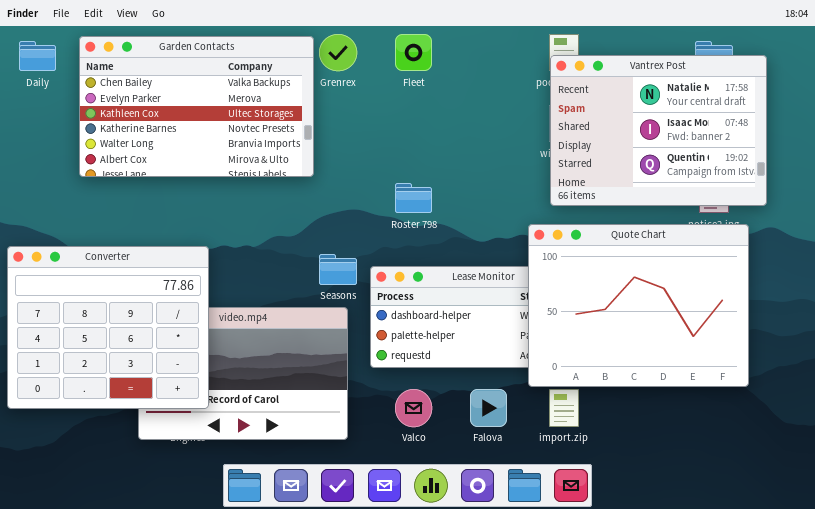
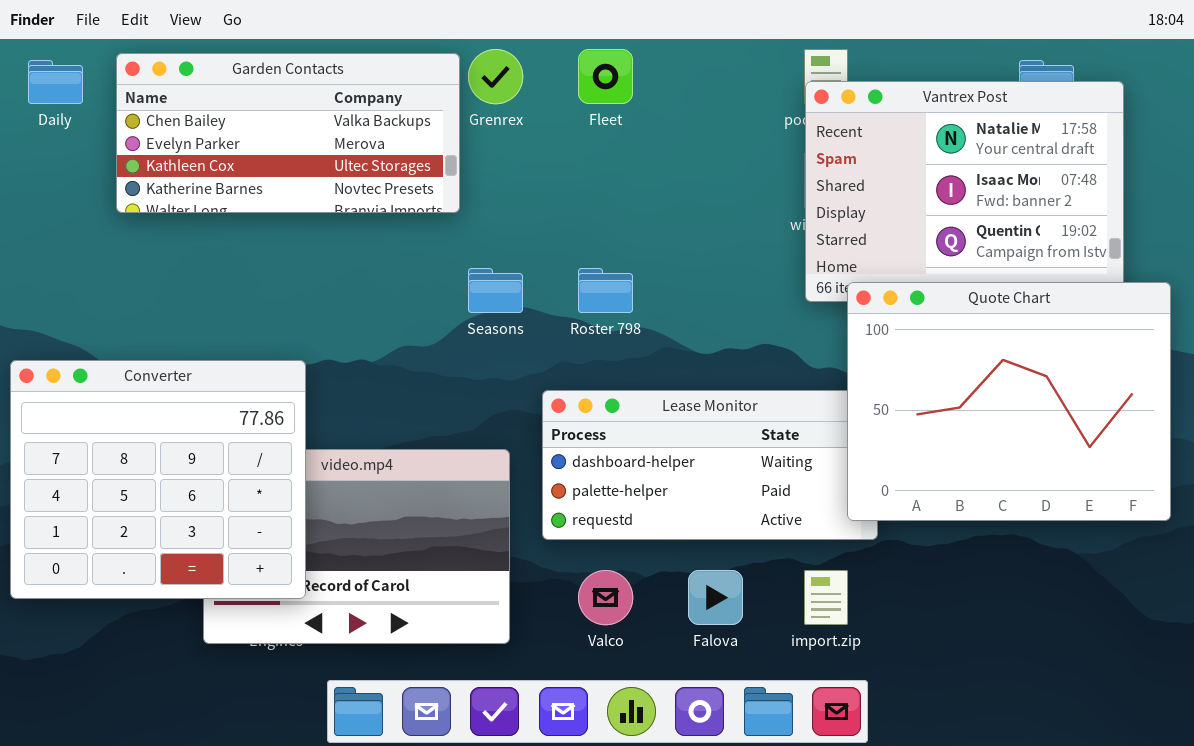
Garden Contacts: [79,36,314,177] -> [116,53,460,213], resized
Quote Chart: [528,224,749,387] -> [847,282,1171,521], moved
Seasons: [319,254,357,285] -> [468,268,523,313], moved

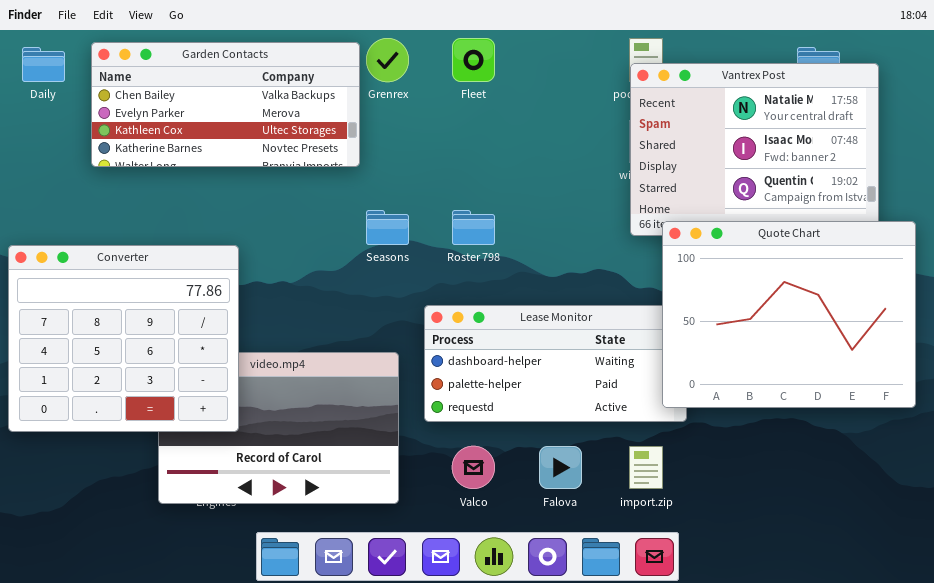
Converter: [10,360,306,599] -> [8,245,239,432], moved

